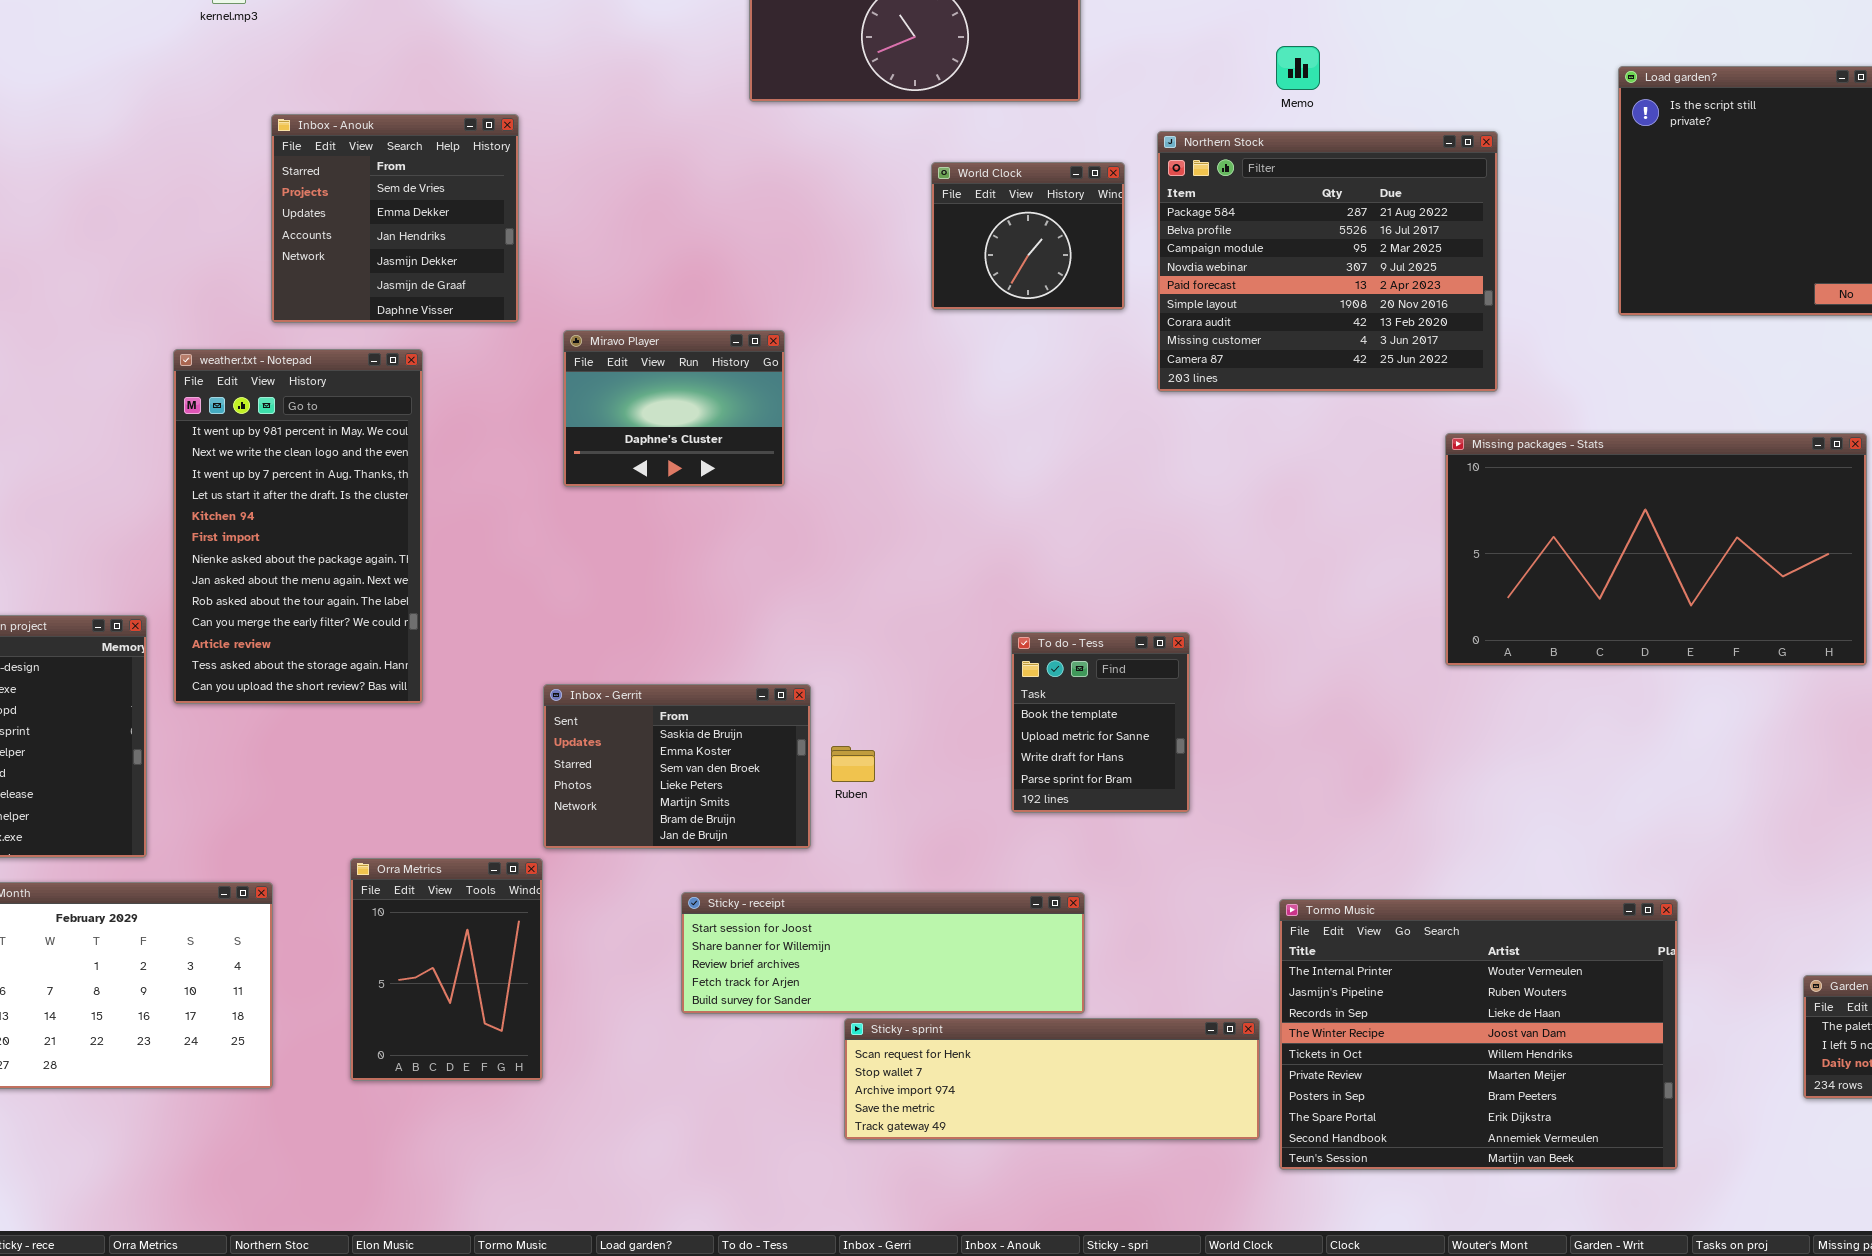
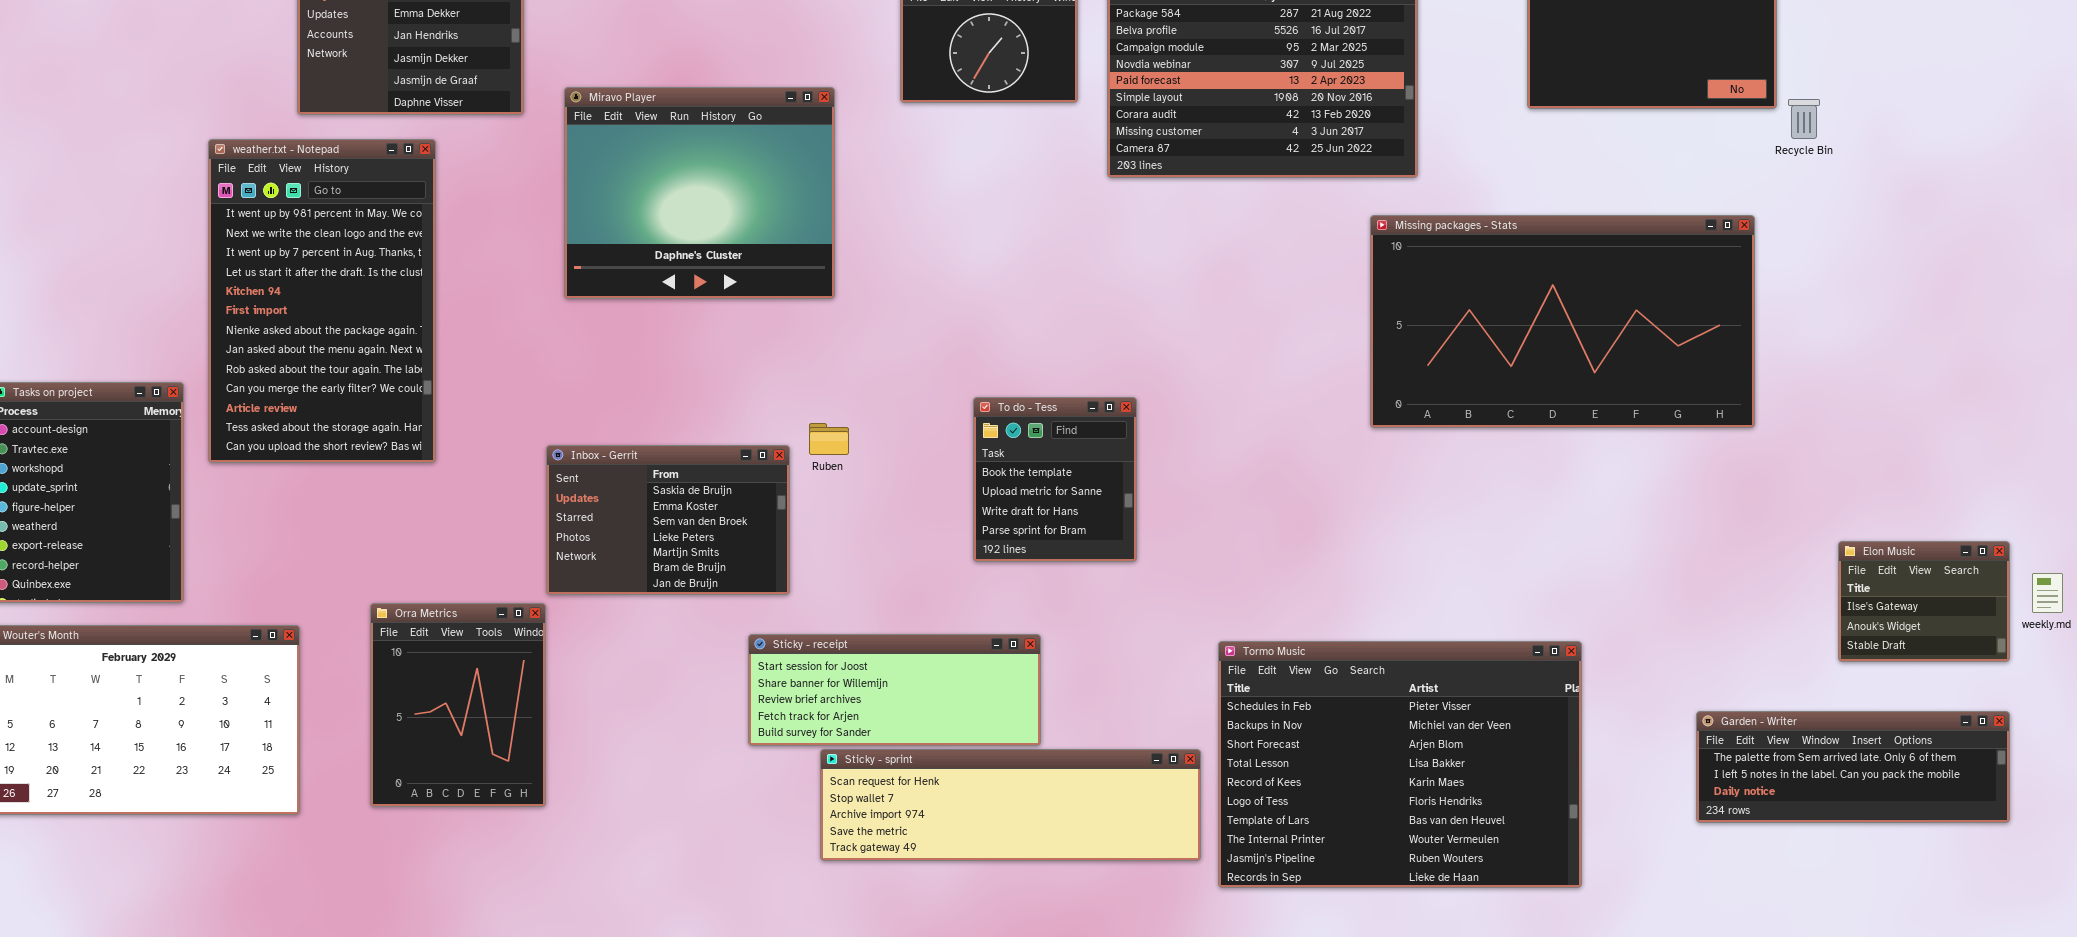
Miravo Player: [563,330,785,487] -> [564,87,835,299], moved, resized
Ruben: [831,746,875,782] -> [809,423,849,455], moved
Sticky - receipt: [681,892,1085,1014] -> [748,634,1041,746], resized
Tormo Music: [1279,899,1678,1170] -> [1218,641,1582,888], scrolled up 7 rows

